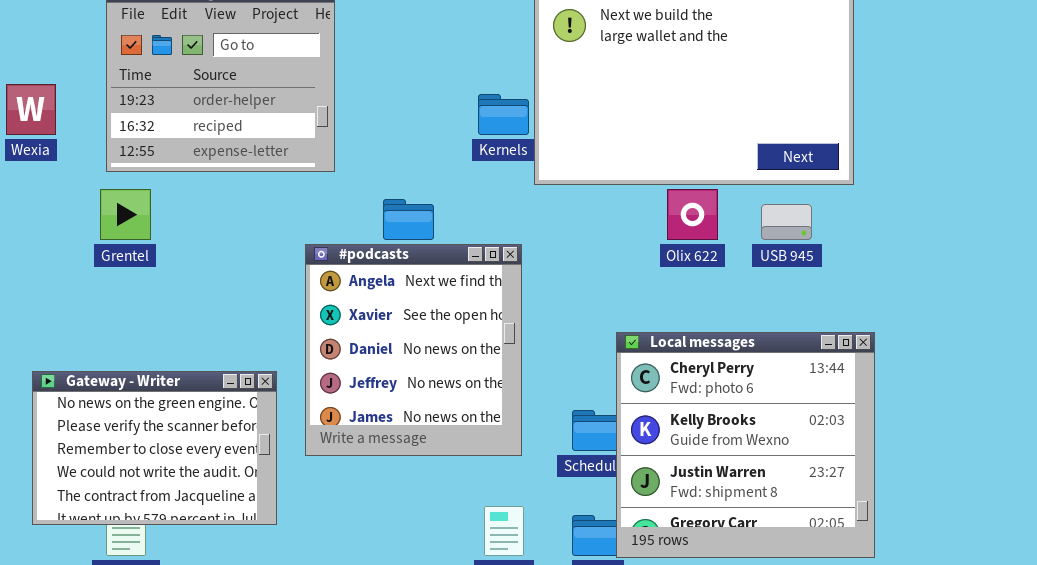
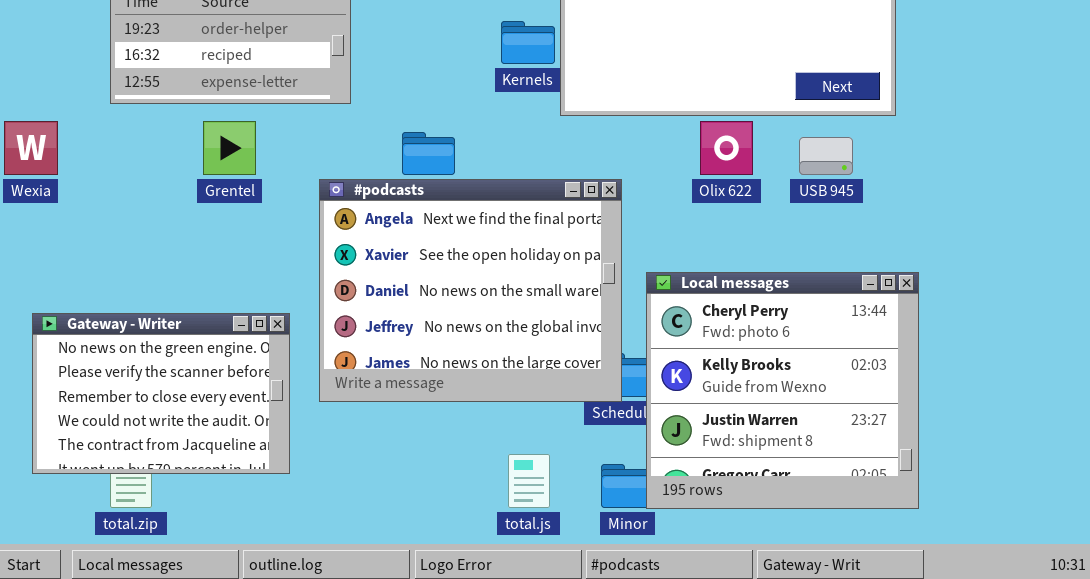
Wexia: [6,84,56,135] -> [4,121,58,175], moved
Grentel: [100,189,151,240] -> [203,121,256,175], moved
#podcasts: [305,244,522,456] -> [319,179,622,402], resized

